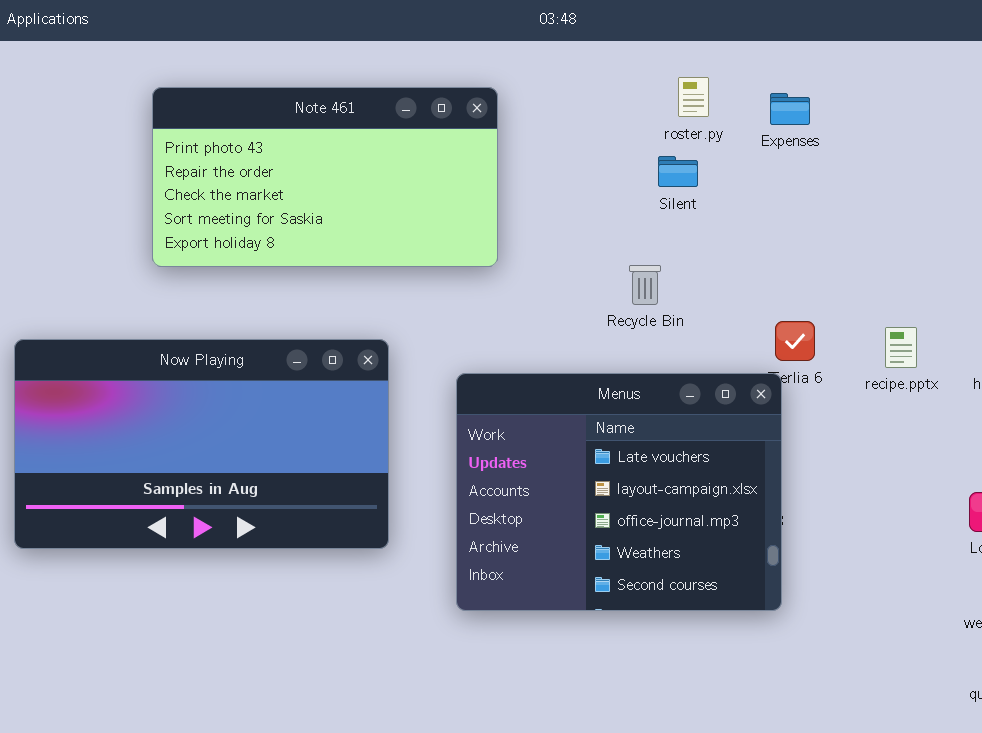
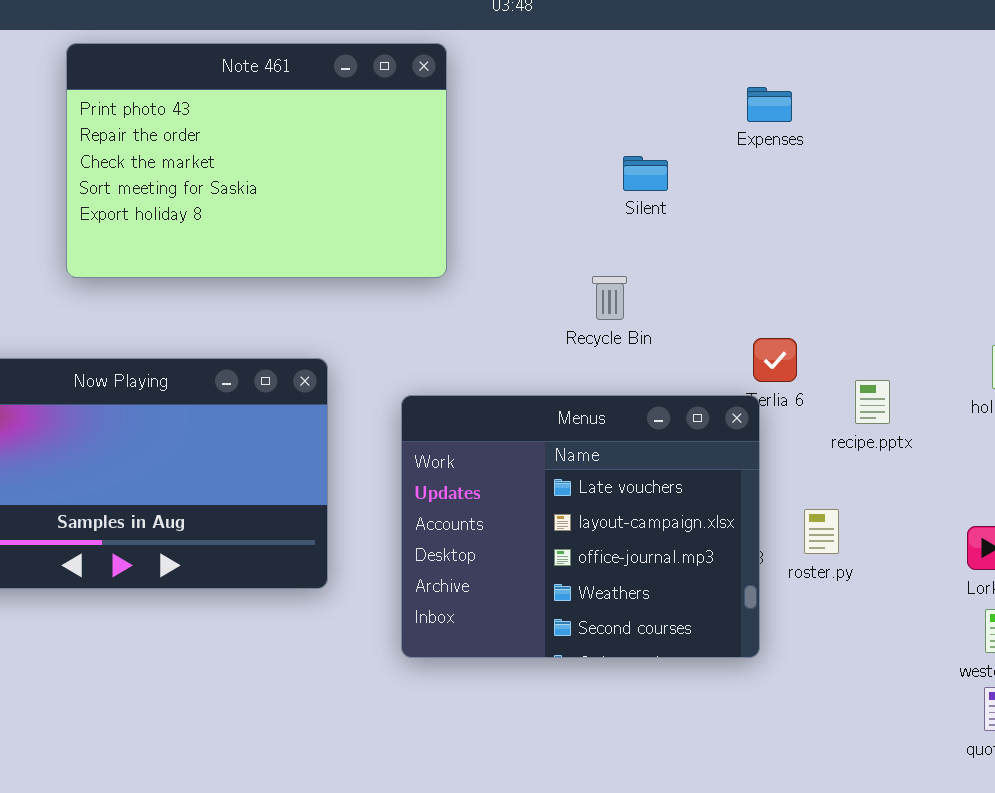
roster.py: [678,77,709,117] -> [804,509,839,554], moved
Note 461: [152,87,498,267] -> [66,43,447,278], resized
recipe.pptx: [885,327,917,368] -> [855,380,890,424], moved

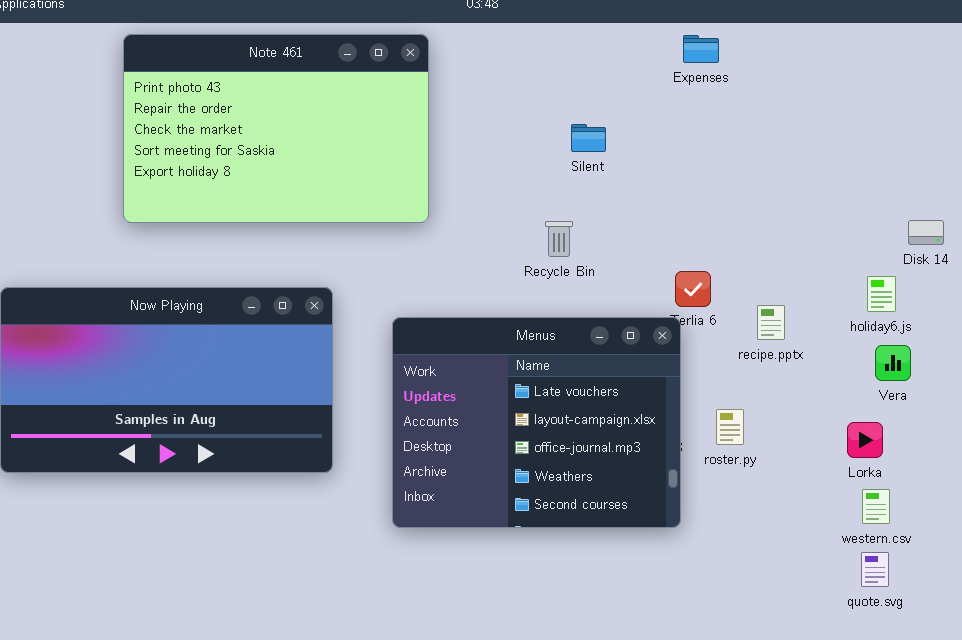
Expenses: [747,87,792,122] -> [683,35,719,63], moved

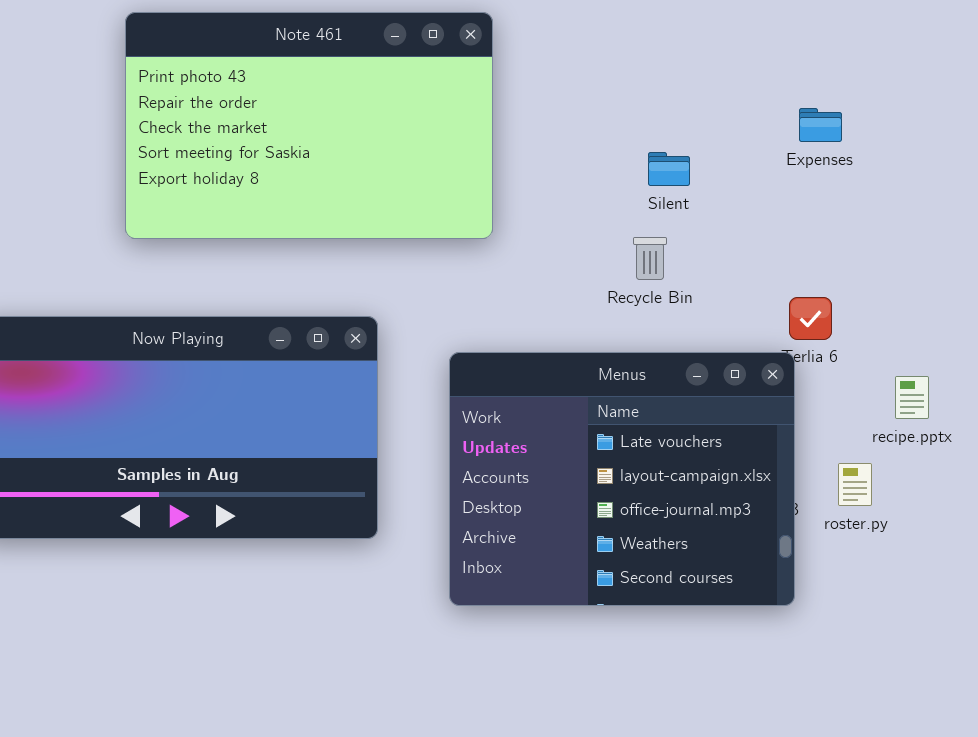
Expenses: [683,35,719,63] -> [799,108,842,142], moved
Silent: [571,124,606,152] -> [648,152,690,186], moved
recipe.pptx: [757,305,785,340] -> [895,376,929,419], moved

